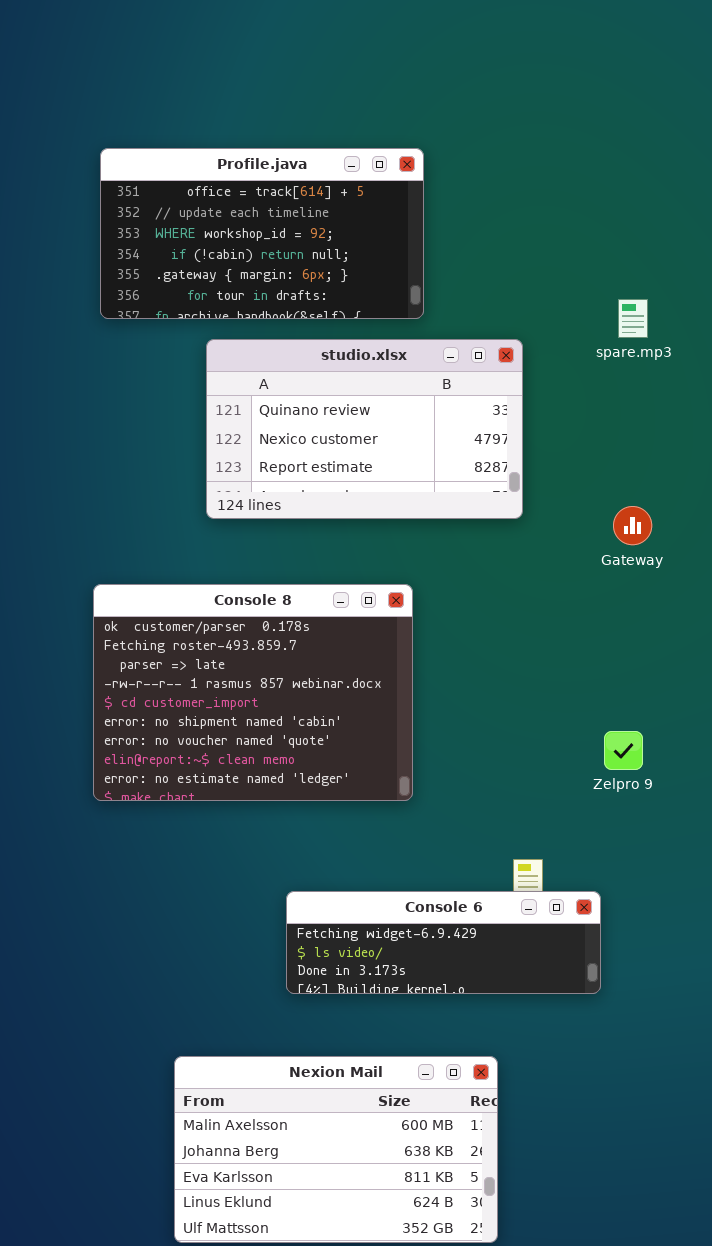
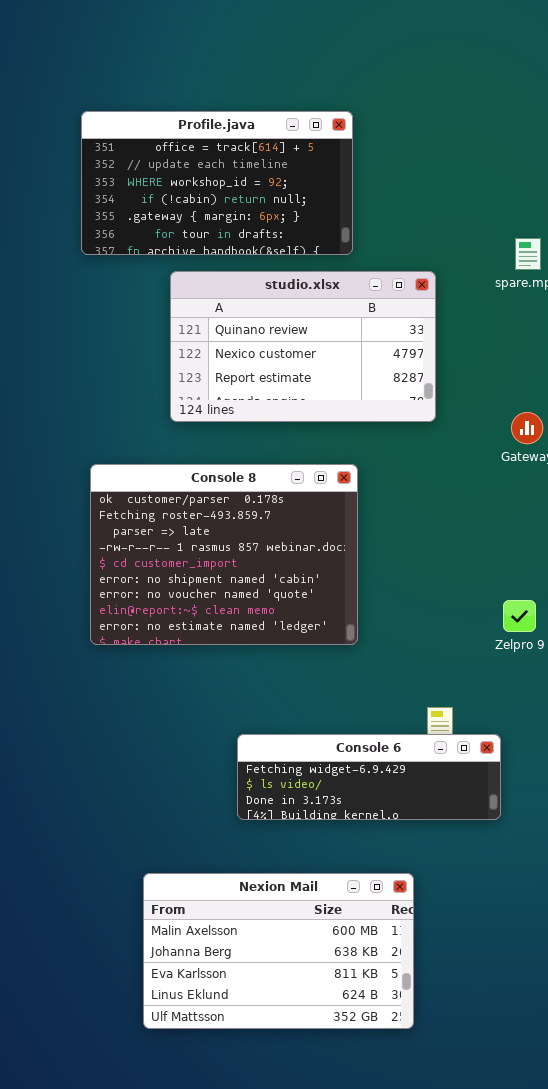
Console 8: [93,584,413,801] -> [90,464,358,645], moved

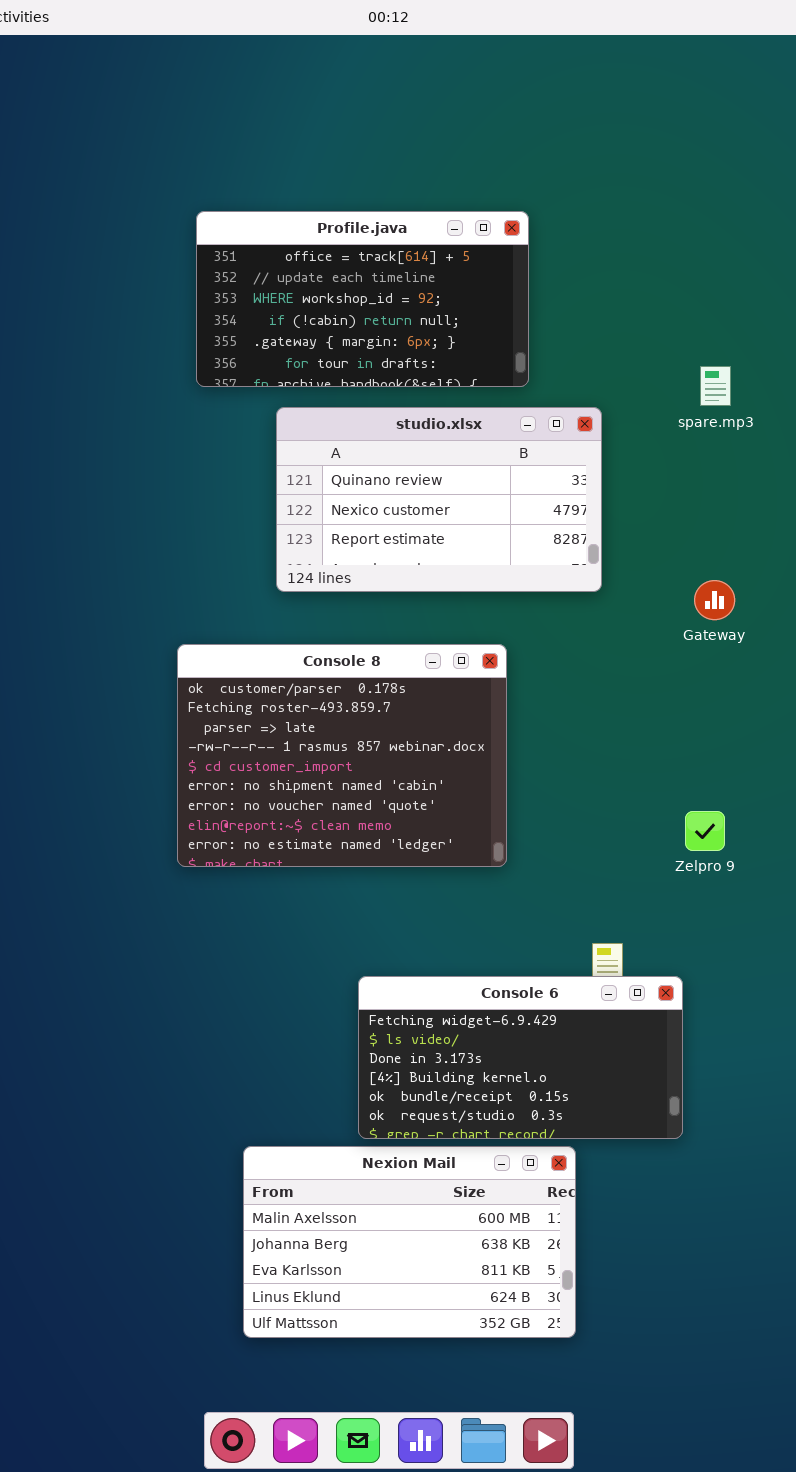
Profile.java: [81,111,353,255] -> [196,211,529,387], moved
Console 6: [237,734,501,820] -> [358,976,683,1139], resized

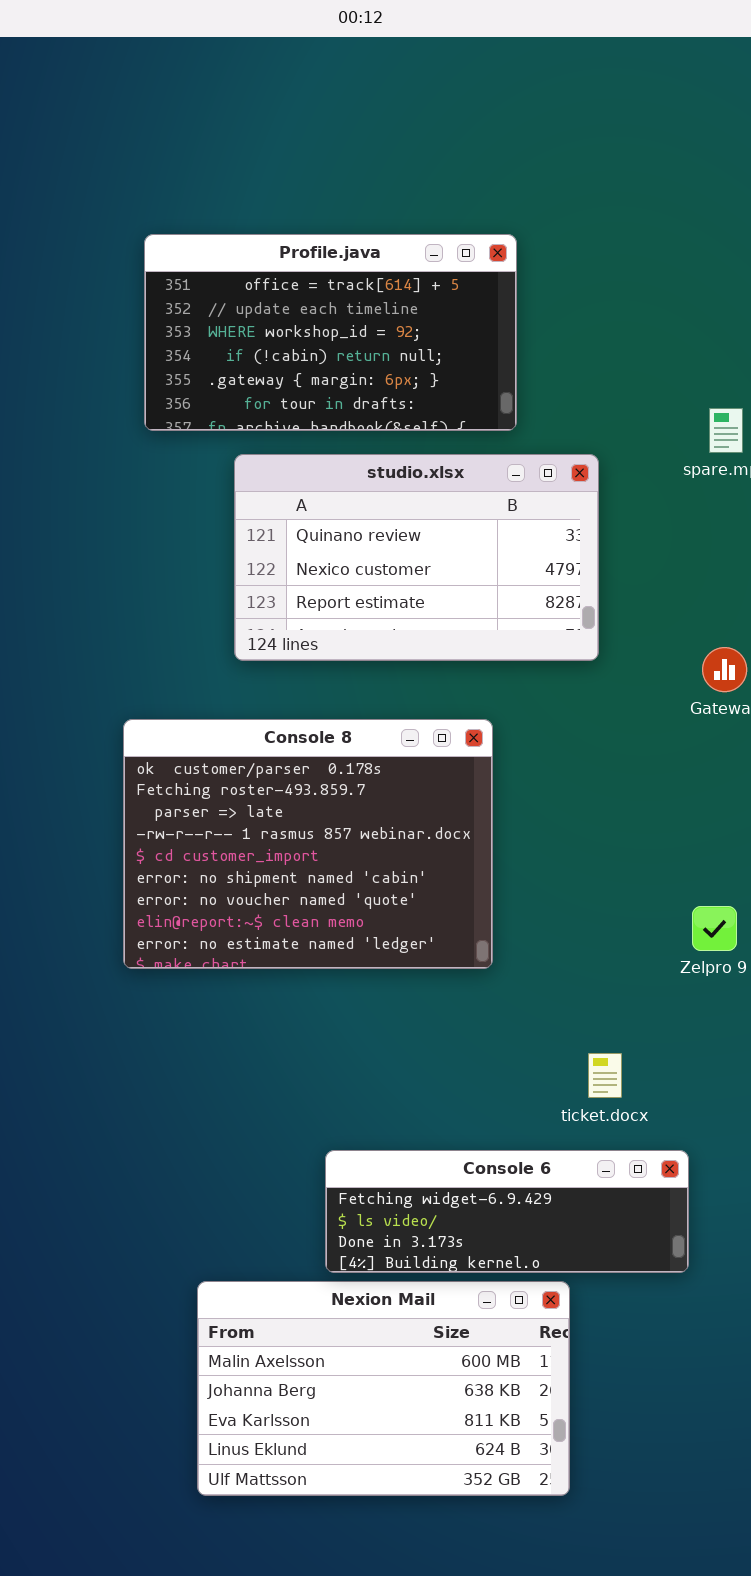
Console 6: [358,976,683,1139] -> [325,1150,689,1273], resized

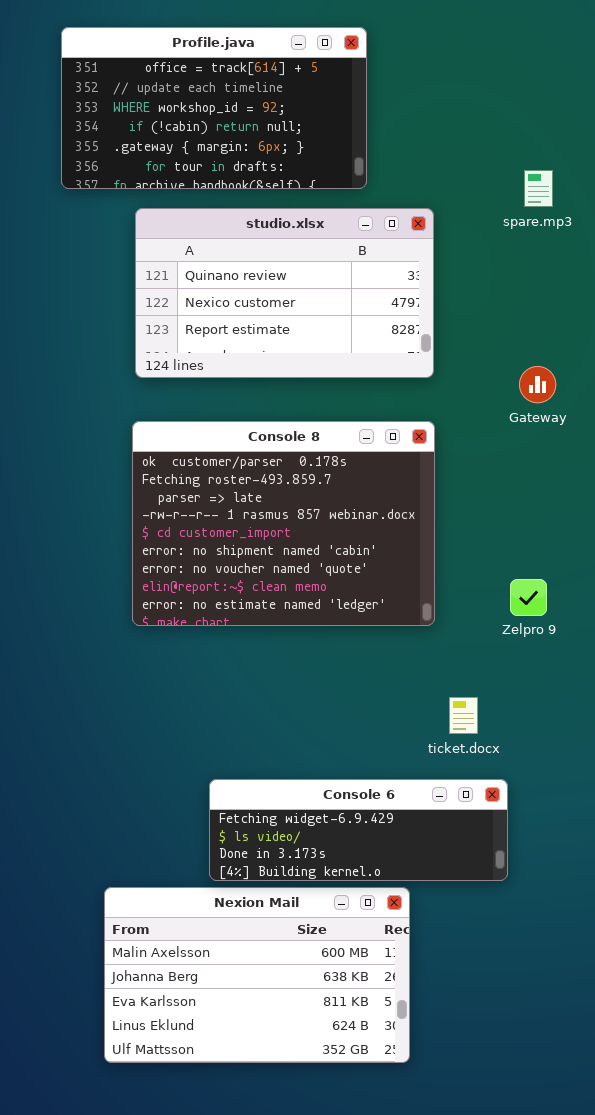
Console 8: [123,719,493,969] -> [132,421,435,626], moved
ticket.docx: [588,1053,622,1098] -> [449,697,478,734], moved

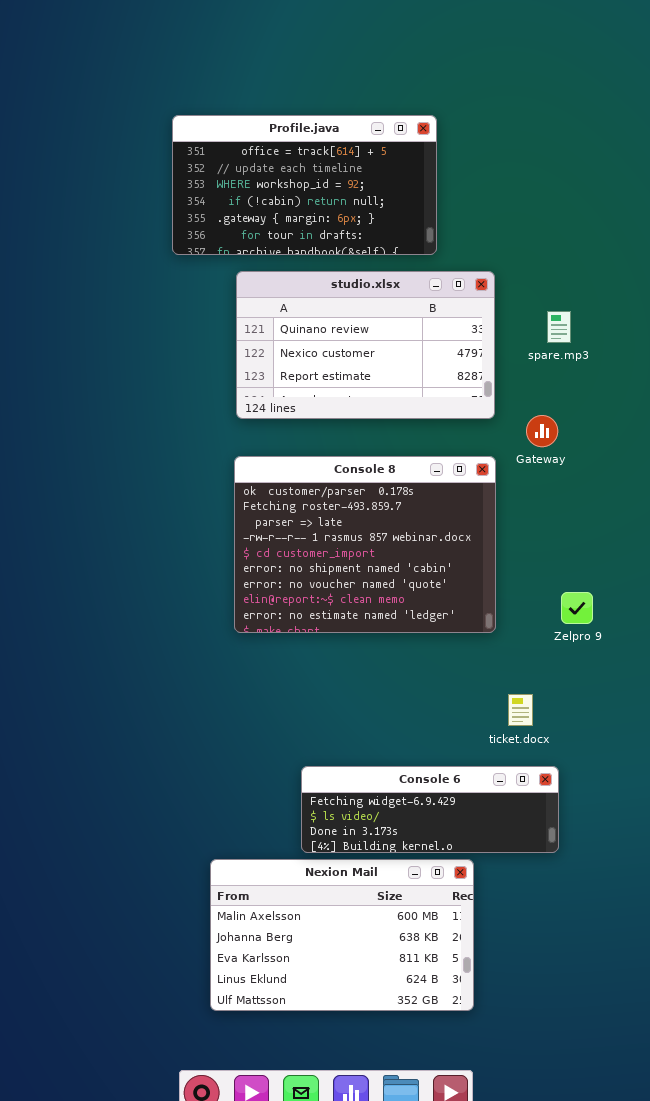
spare.mp3: [524,170,553,207] -> [547,311,571,343], moved
Gateway: [519,366,556,403] -> [526,415,558,447], moved

